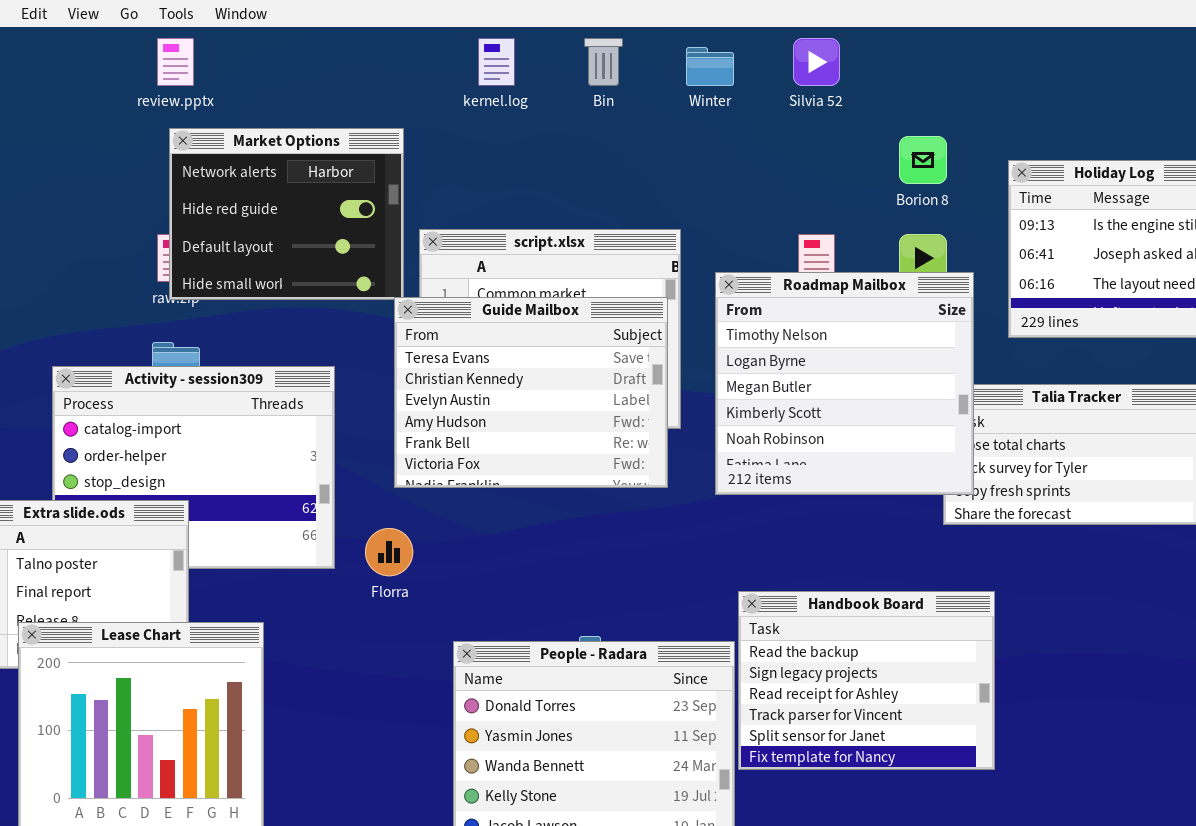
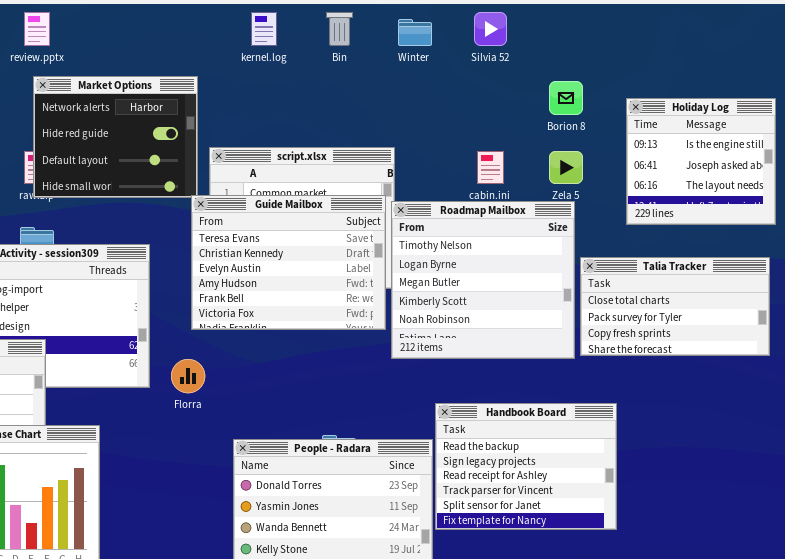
Roadmap Mailbox: [715,272,974,495] -> [391,201,575,359], moved

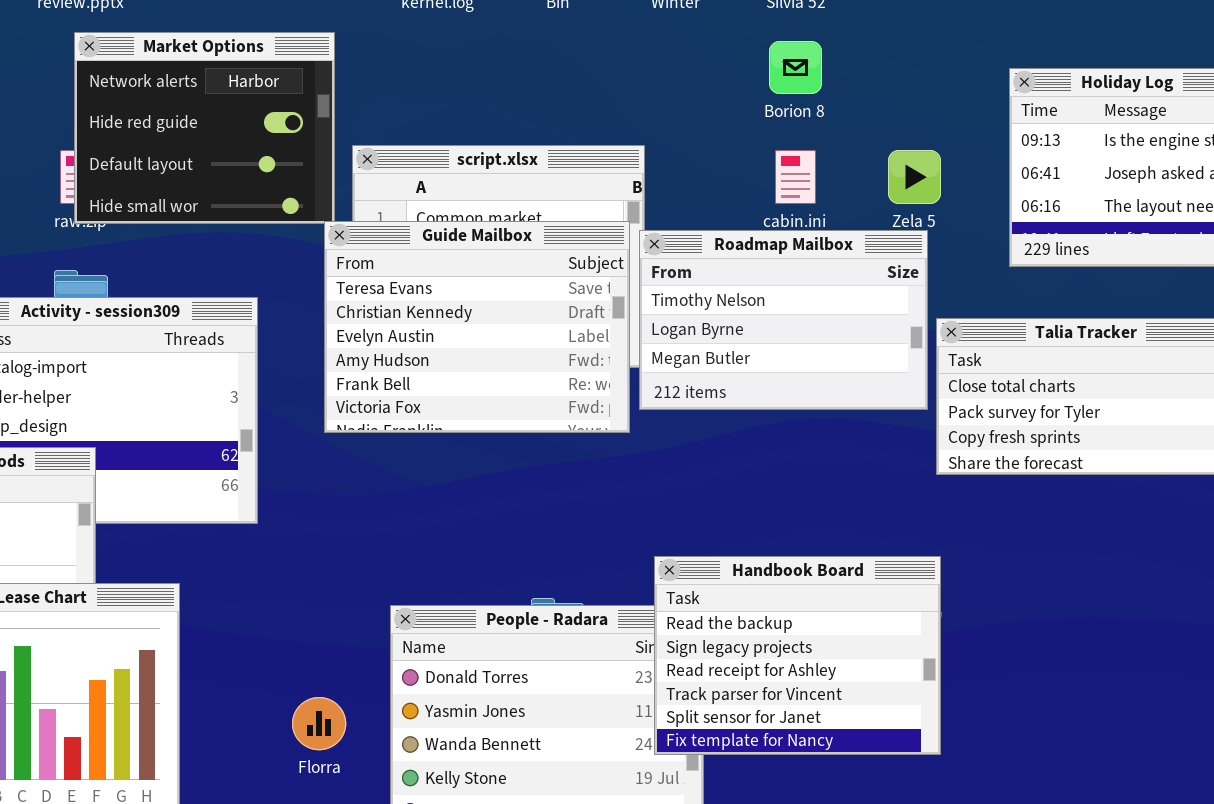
Borion 8: [549,81,583,115] -> [769,41,822,94], moved
Roadmap Mailbox: [391,201,575,359] -> [639,230,928,410], resized
Florra: [171,359,205,393] -> [292,697,346,750], moved
Handbook Board: [435,403,617,530] -> [654,556,941,755], moved

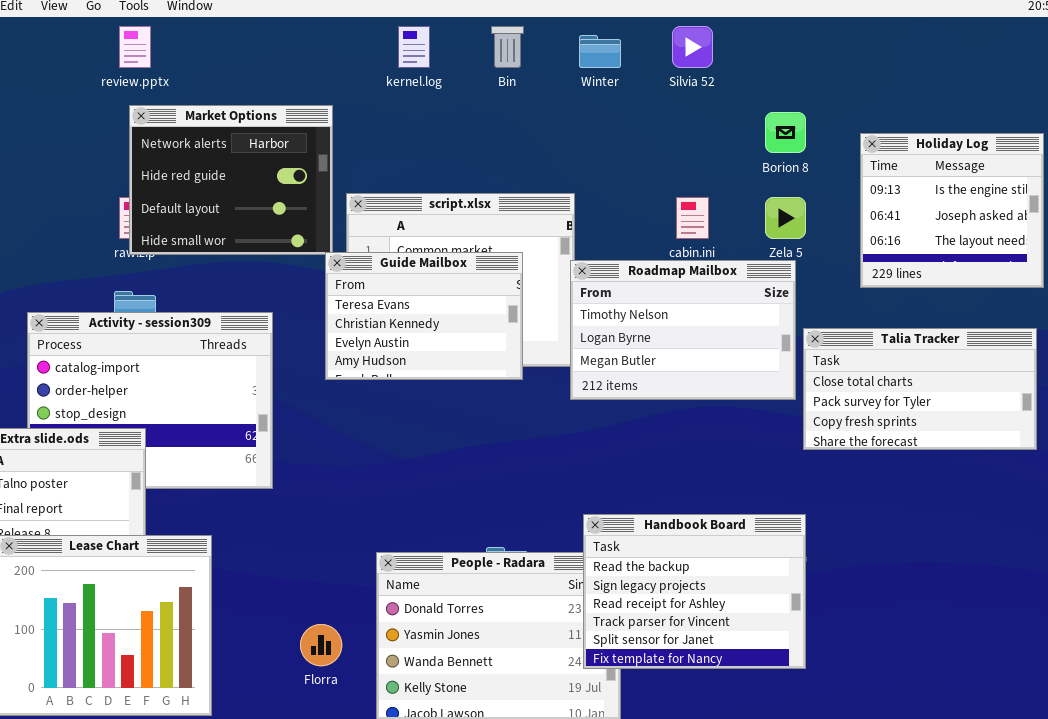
Borion 8: [769,41,822,94] -> [765,112,806,153], moved
Guide Mailbox: [324,221,630,433] -> [325,252,523,380], resized

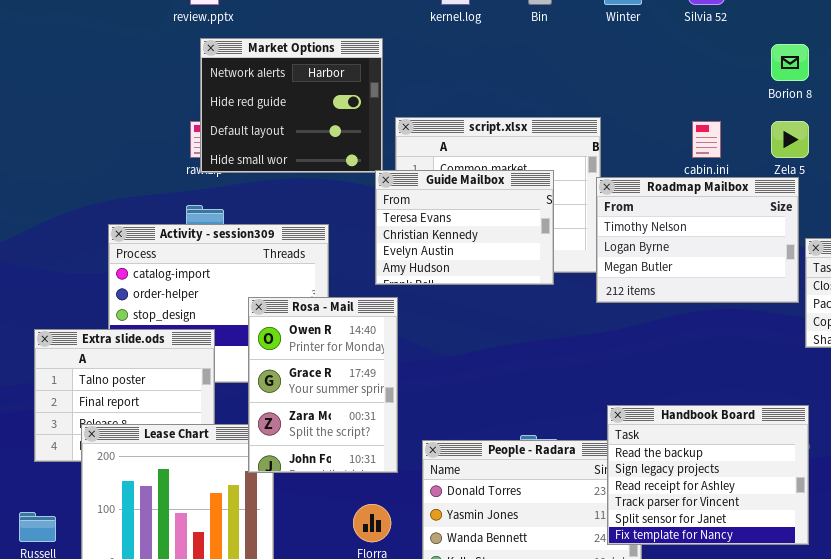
Rosa - Mail: none -> [248,297,398,473], opened

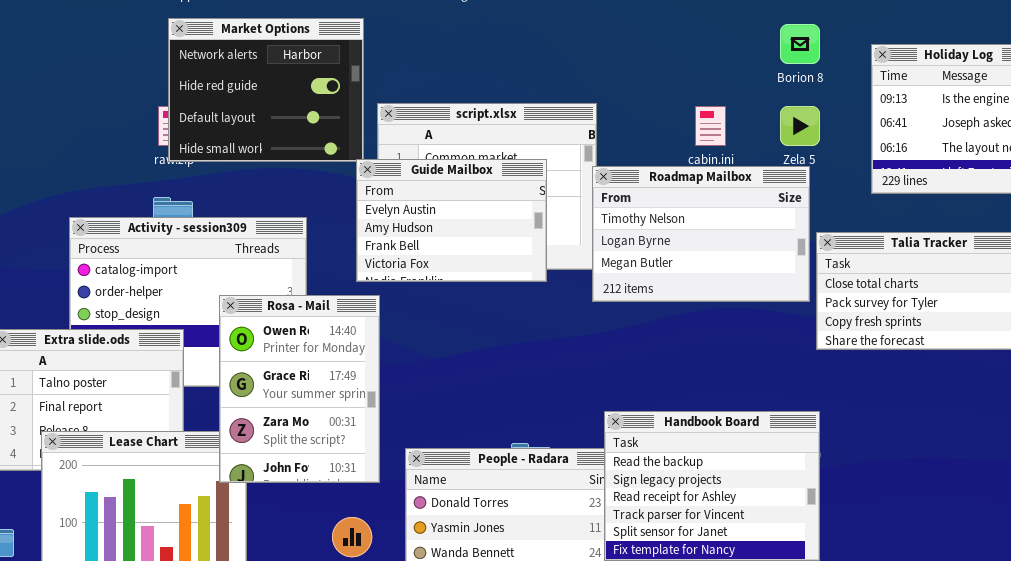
Guide Mailbox: [375,170,554,285] -> [356,159,547,282], scrolled down 2 rows

